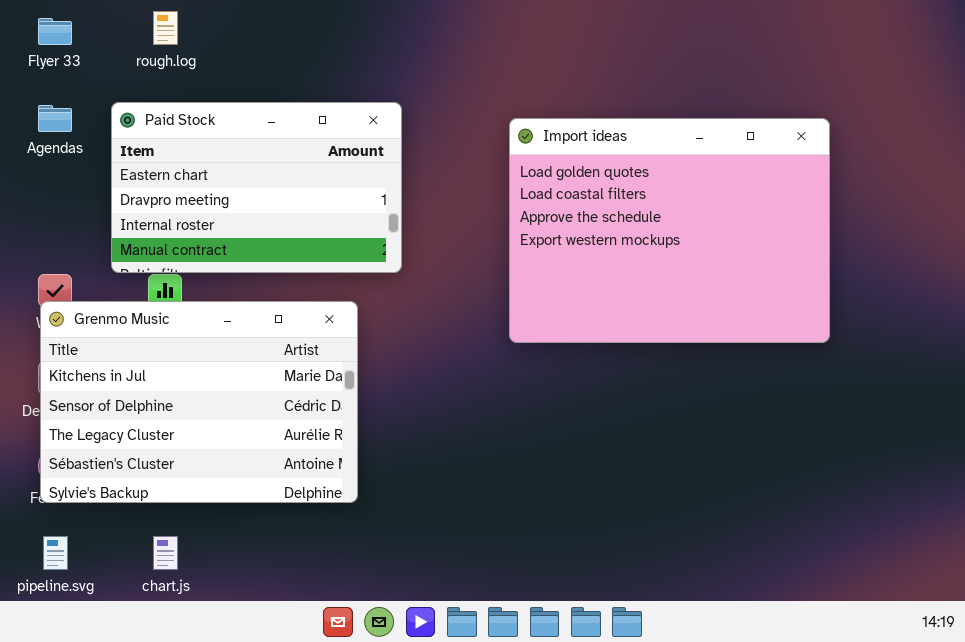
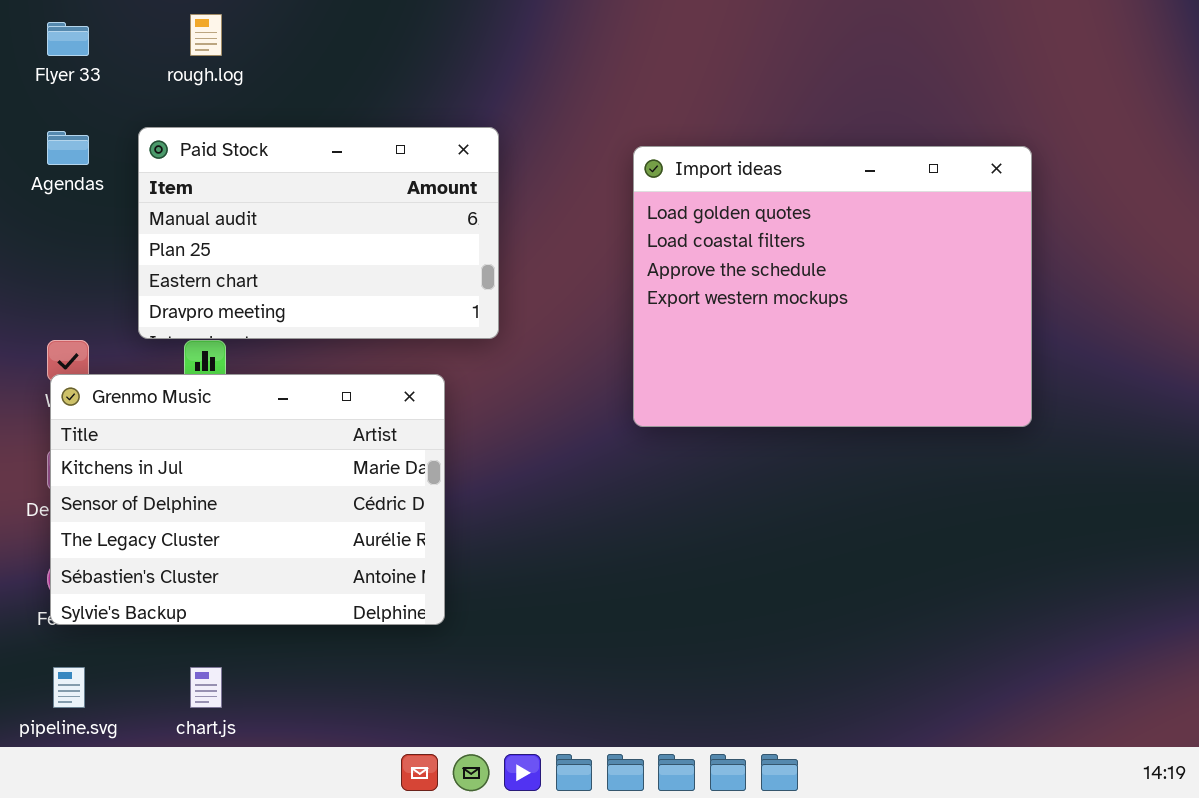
Paid Stock: [111,102,402,273] -> [138,127,499,339], scrolled up 2 rows

